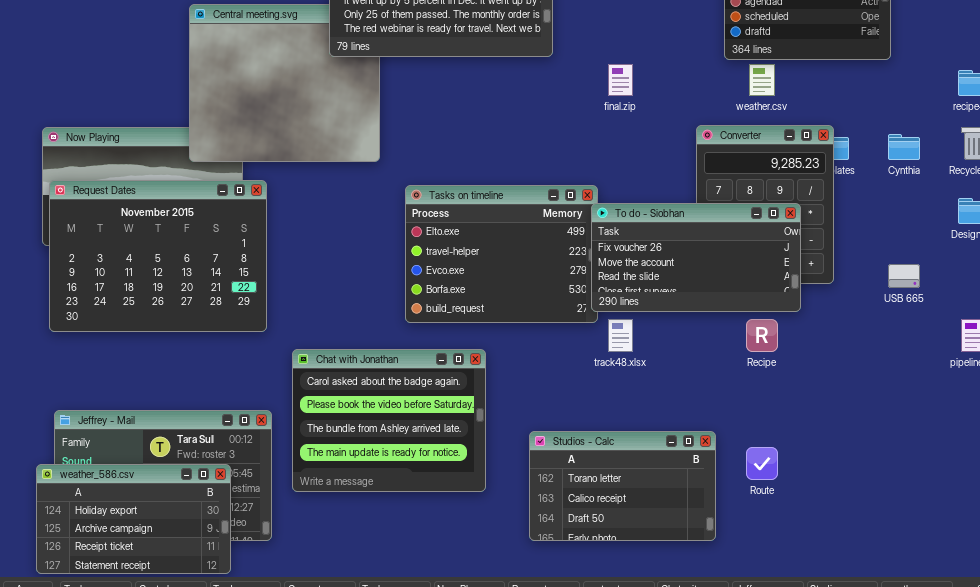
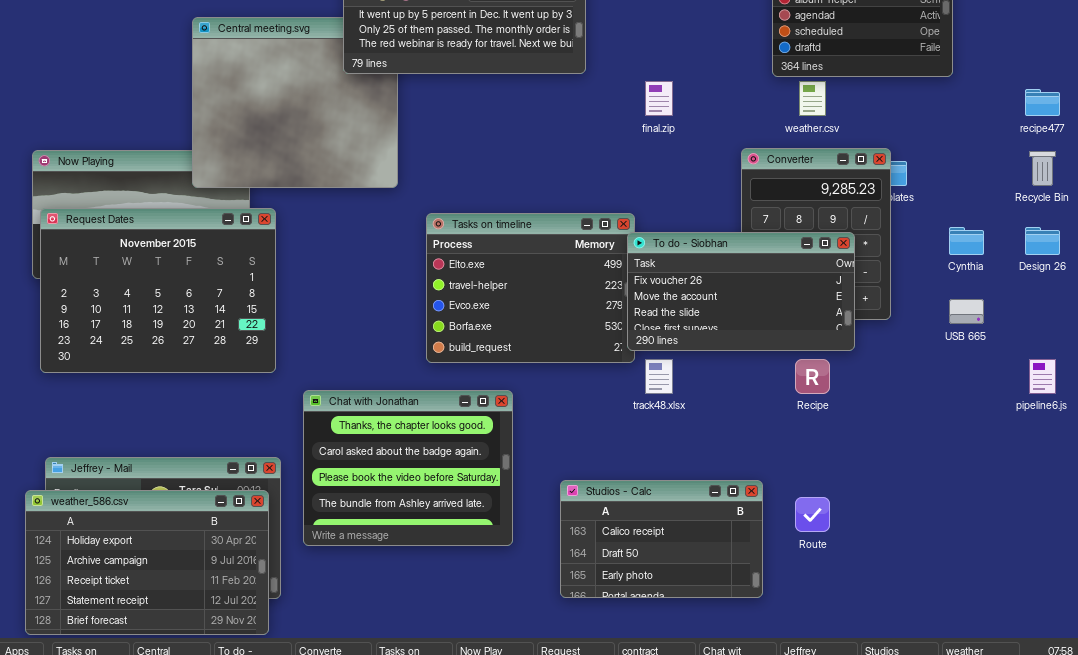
Cynthia: [888,134,920,160] -> [949,227,984,255], moved
Chat with Jonathan: [292,349,486,492] -> [303,390,513,546], scrolled up 1 row
Studios - Calc: [529,431,716,541] -> [560,480,763,598], scrolled down 1 row
weather_586.csv: [36,464,231,574] -> [25,490,269,635], resized

